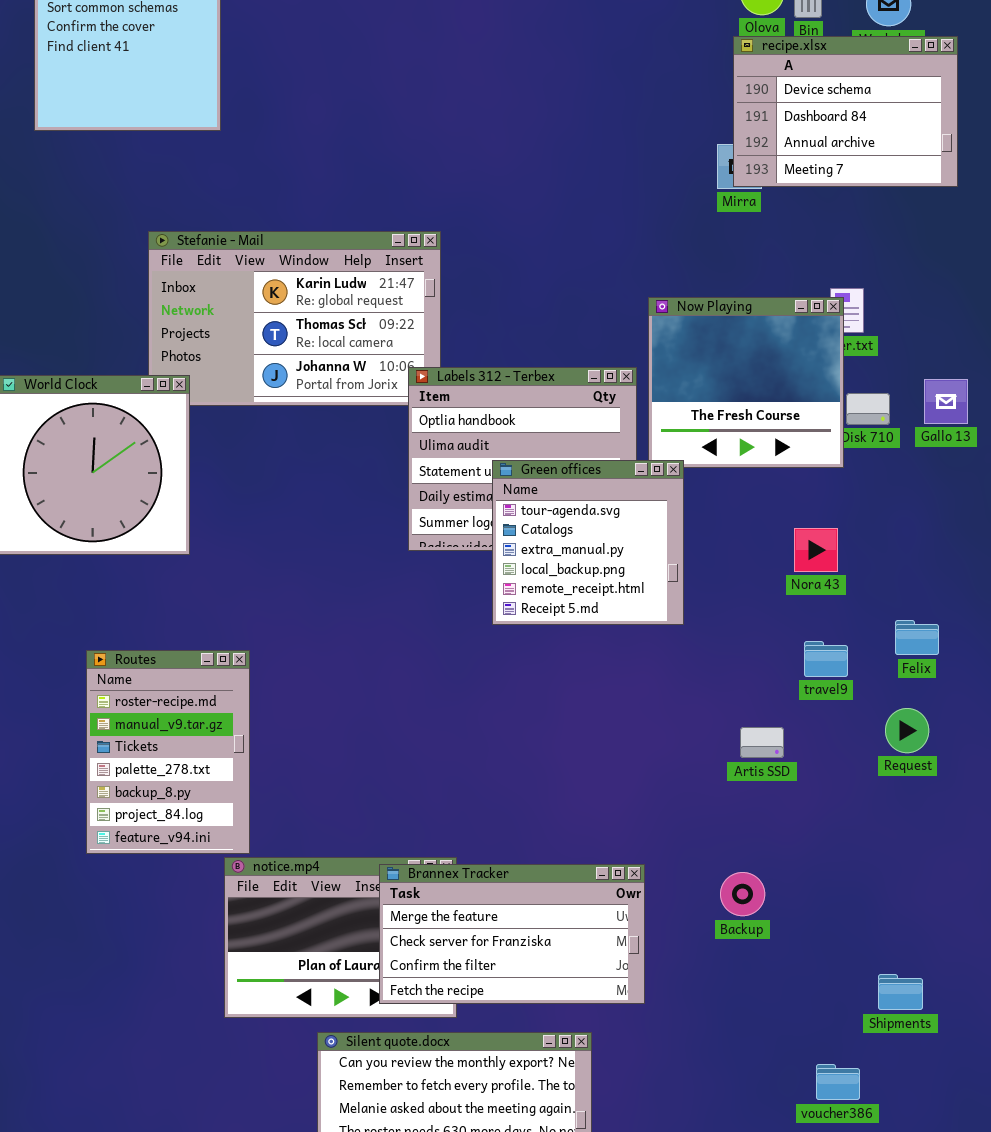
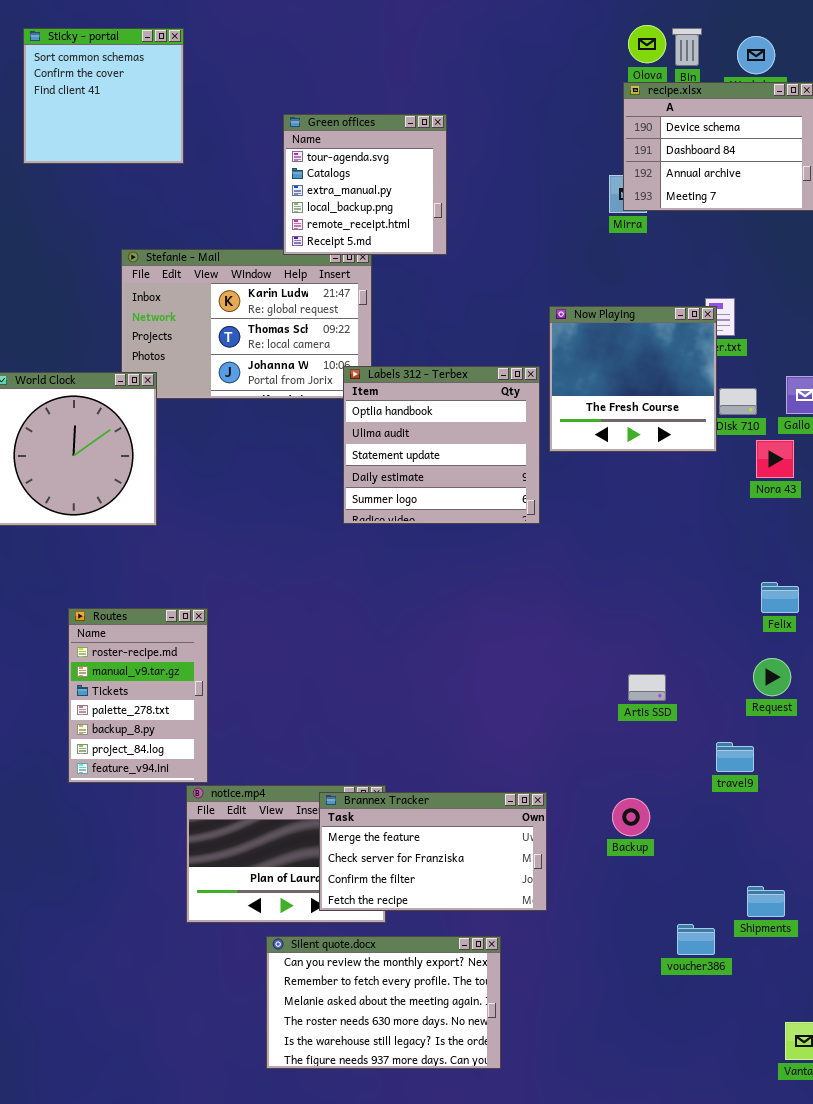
Green offices: [492,460,684,625] -> [283,114,447,255], moved
Nora 43: [794,528,838,572] -> [756,440,794,478], moved
travel9: [804,641,848,677] -> [716,742,754,772], moved
voucher386: [816,1064,860,1100] -> [677,924,715,955], moved

